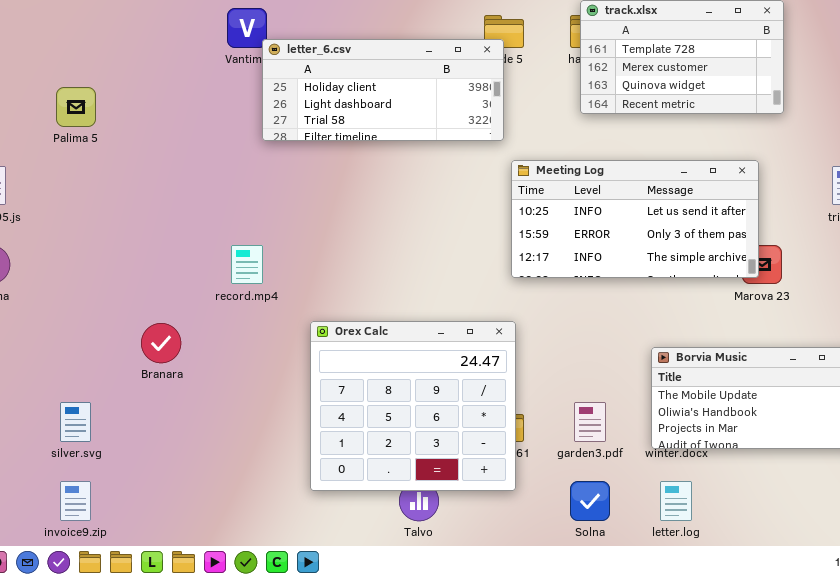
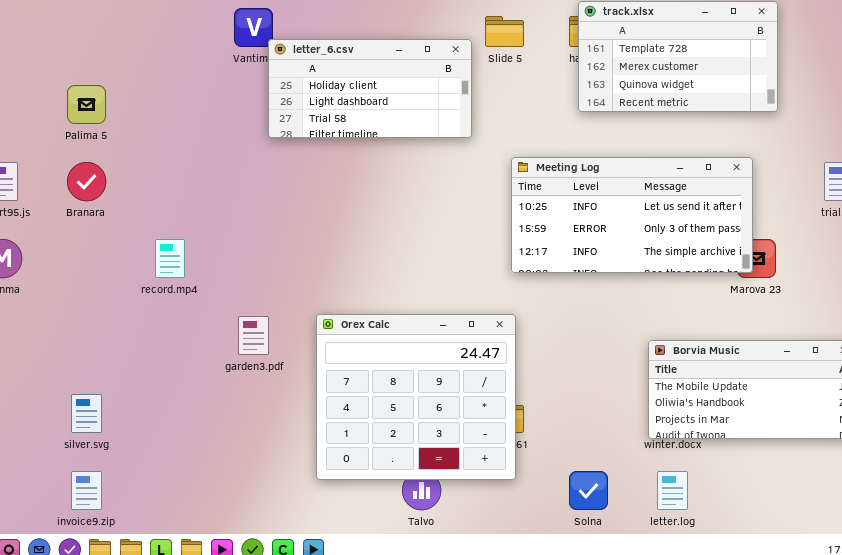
letter_6.csv: [262,39,504,141] -> [268,39,472,138], resized
record.mp4: [231,245,263,284] -> [155,239,185,278], moved
Branara: [141,323,181,363] -> [67,162,106,201], moved
garden3.pdf: [574,402,606,442] -> [238,316,269,355], moved

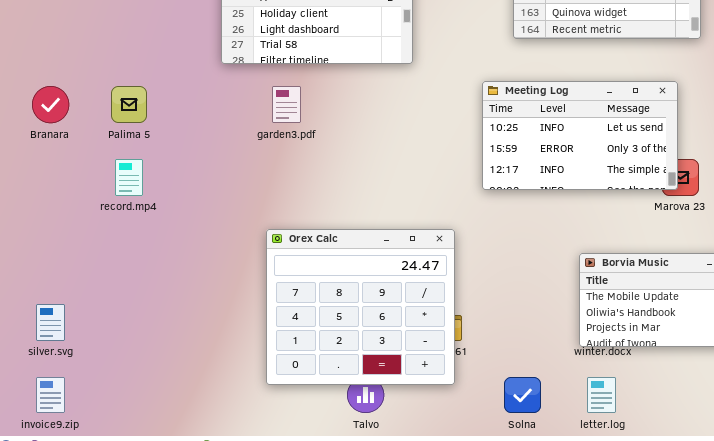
Palima 5: [67,85,106,124] -> [111,86,147,123], moved
Meeting Log: [511,157,753,273] -> [482,81,678,190], resized
garden3.pdf: [238,316,269,355] -> [272,86,301,123], moved

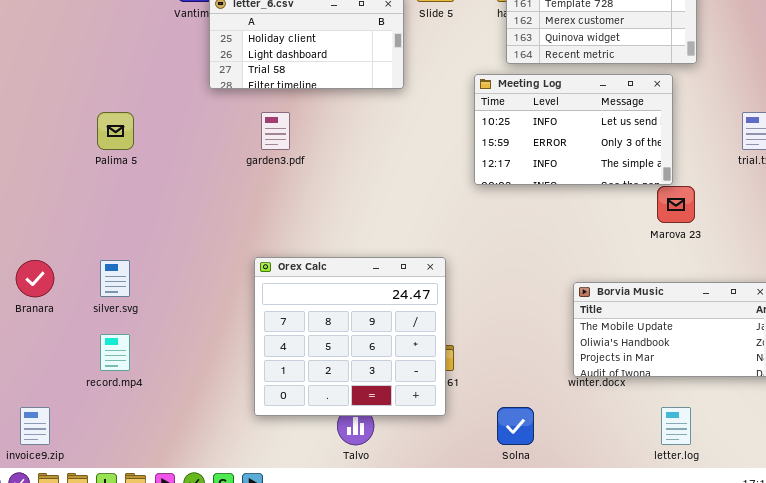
Meeting Log: [482,81,678,190] -> [474,74,673,185], moved
Branara: [32,86,69,123] -> [16,260,54,297], moved
record.mp4: [115,159,143,196] -> [100,334,130,371], moved
silver.svg: [36,304,65,341] -> [100,260,130,297], moved
letter.log: [587,377,616,413] -> [661,407,691,445], moved

